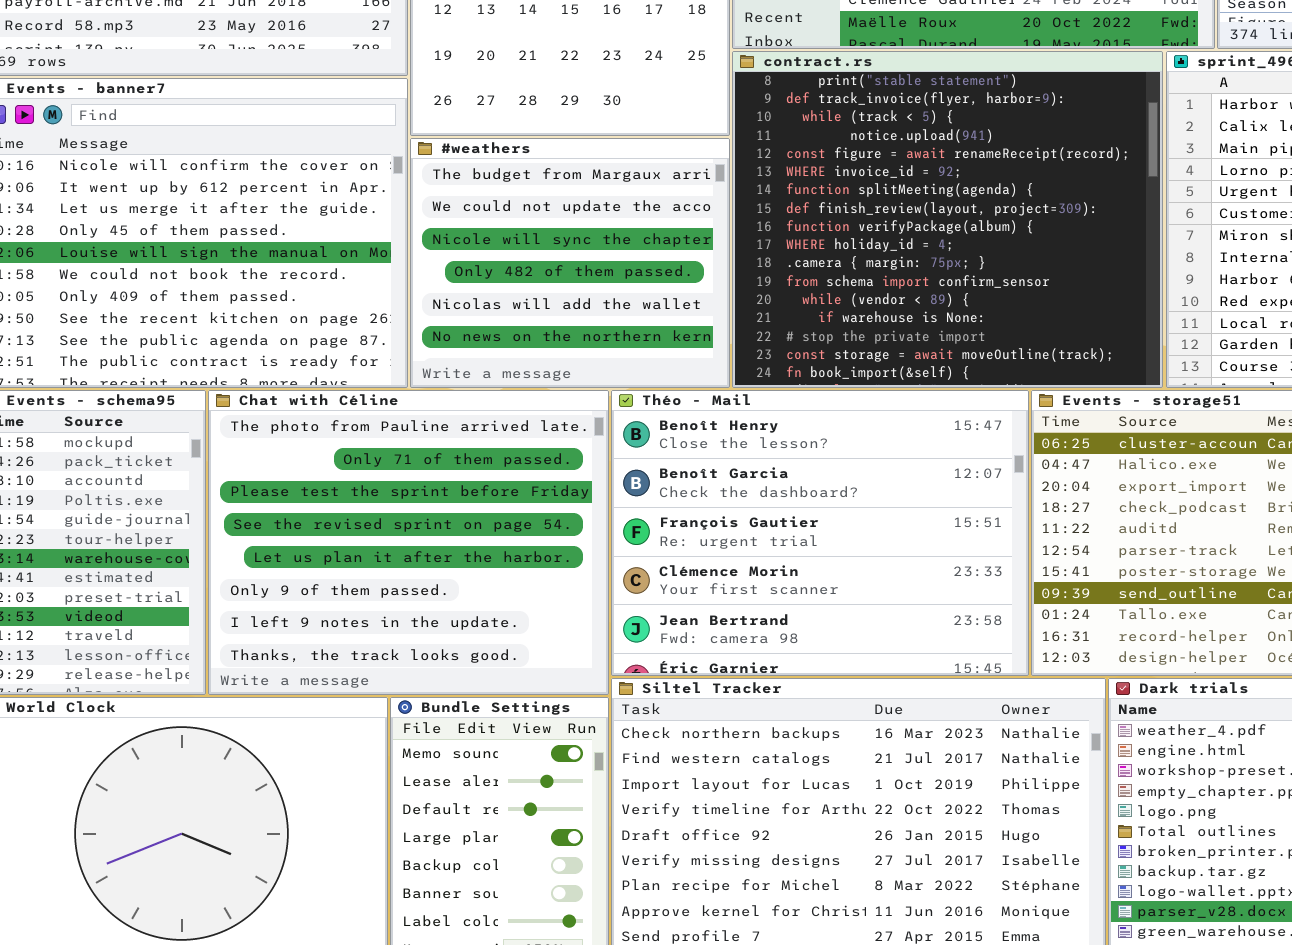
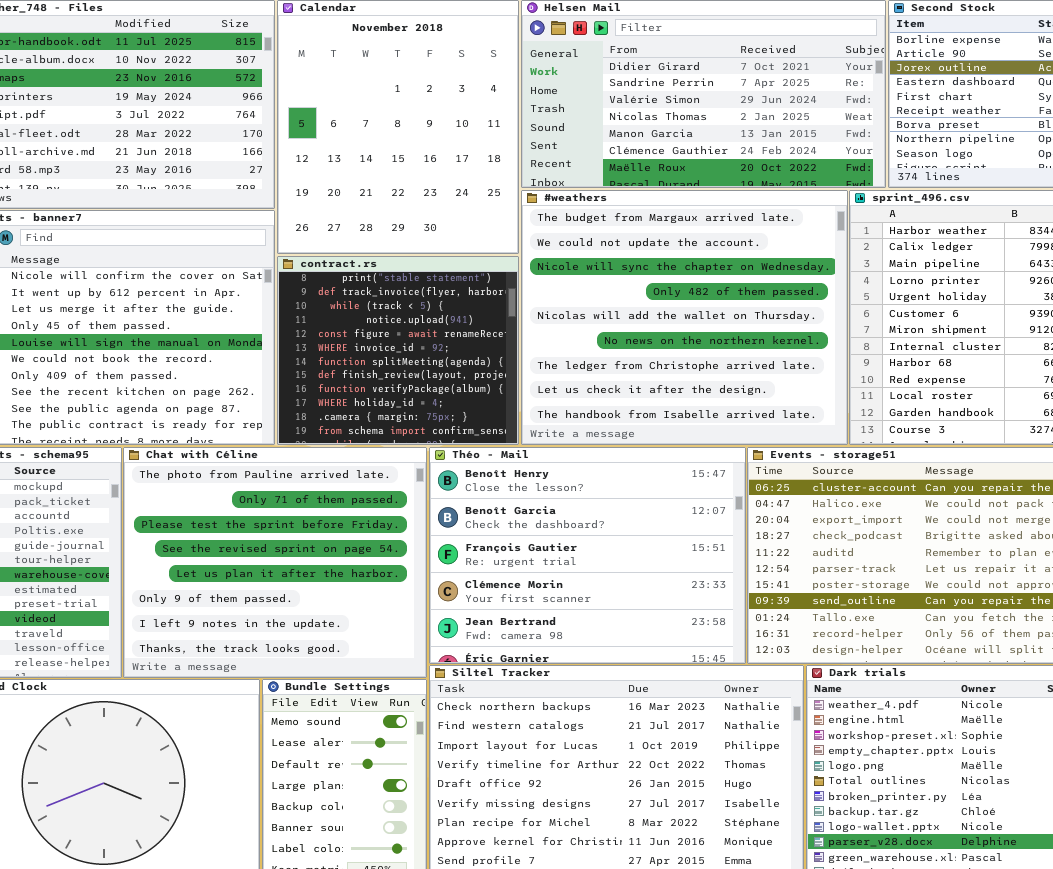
contract.rs: [732,51,1163,388] -> [277,256,519,445], moved, resized
#weathers: [410,138,730,388] -> [521,190,848,445], moved, resized

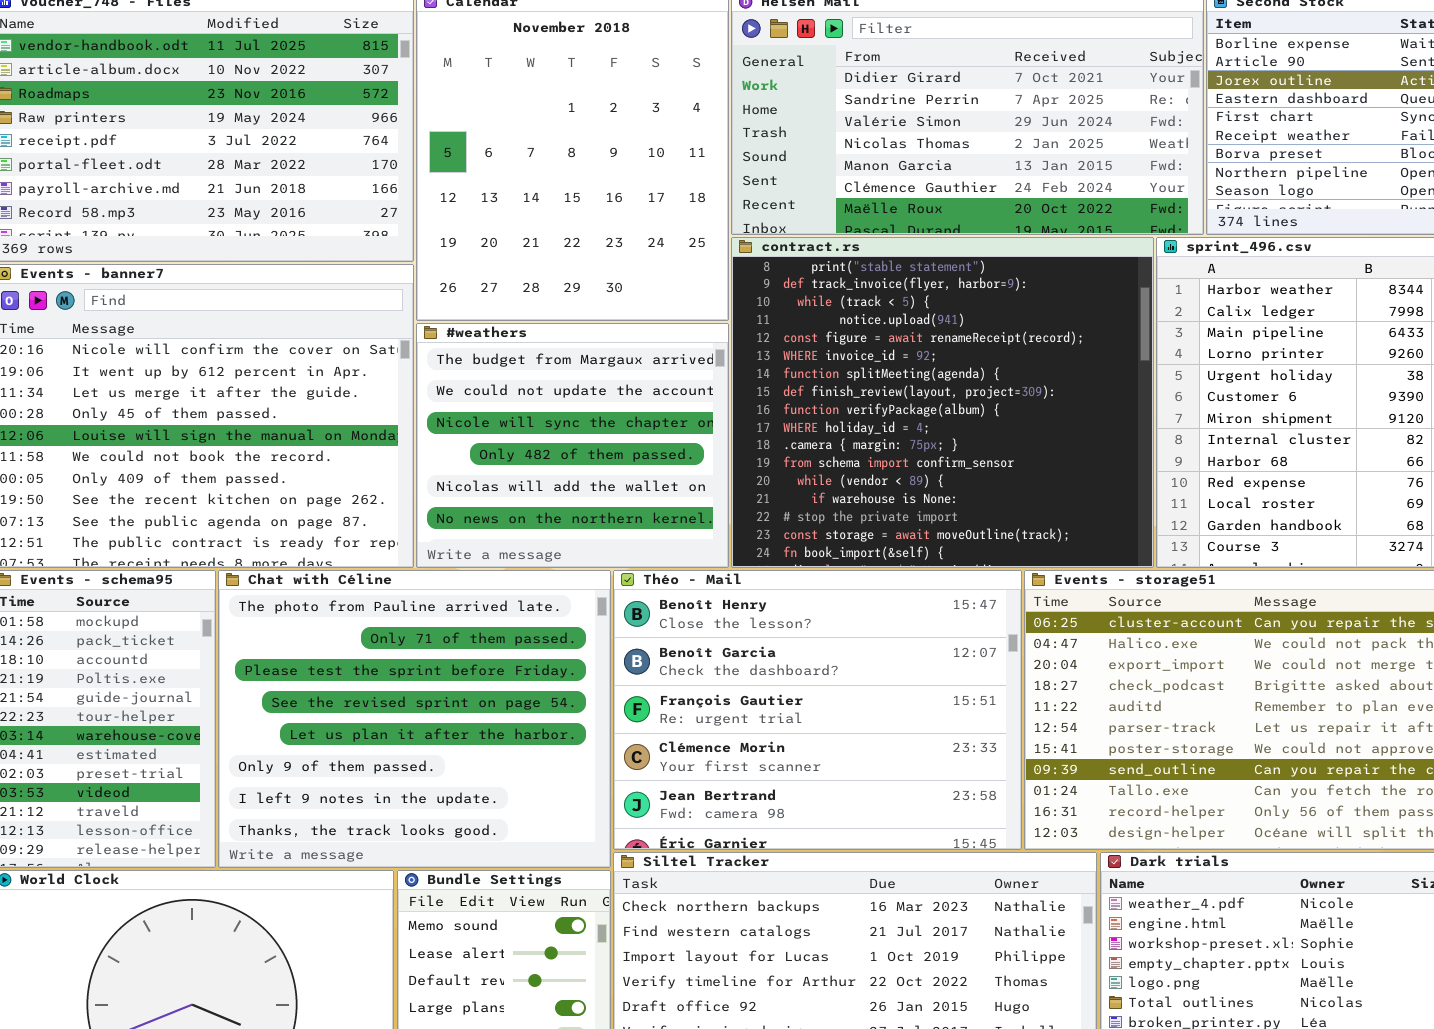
#weathers: [521,190,848,445] -> [416,323,729,568], moved, resized
contract.rs: [277,256,519,445] -> [731,237,1154,568], moved, resized

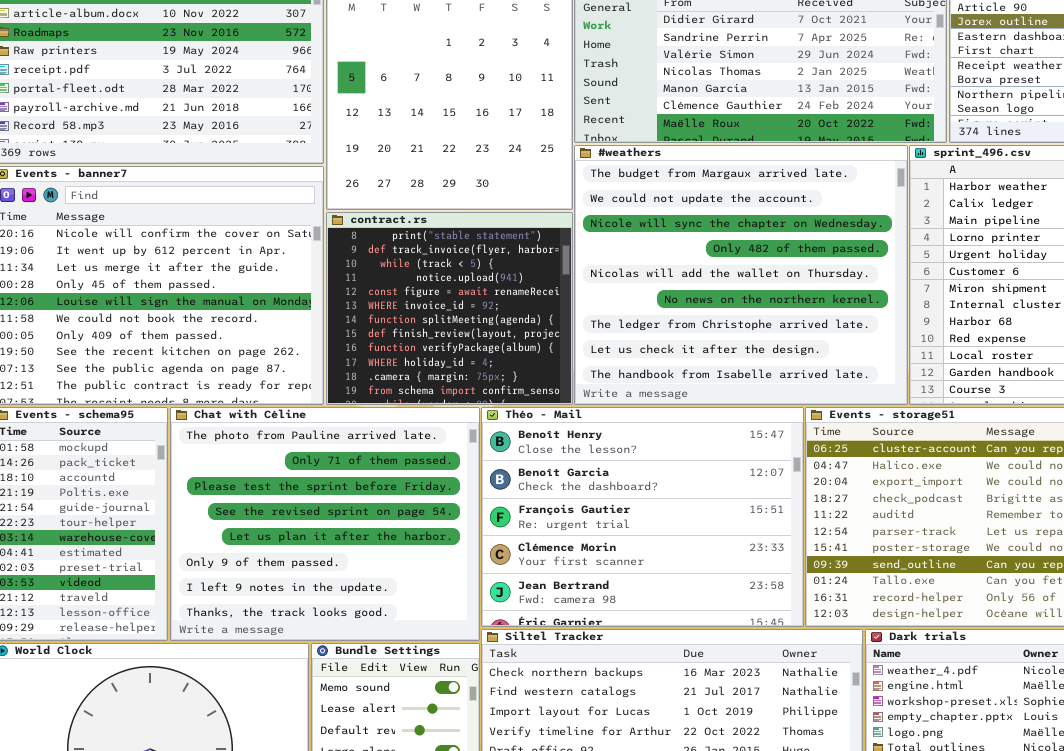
contract.rs: [731,237,1154,568] -> [326,212,573,405], moved, resized
#weathers: [416,323,729,568] -> [574,145,908,405], moved, resized

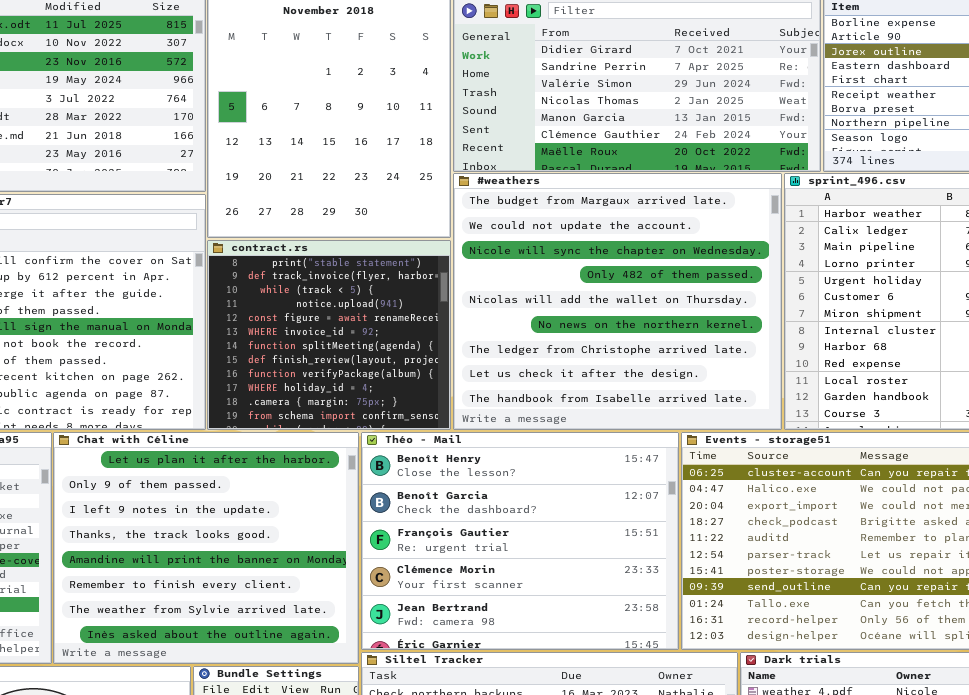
Chat with Céline: [170,407,480,641] -> [53,432,359,664], scrolled down 4 rows

